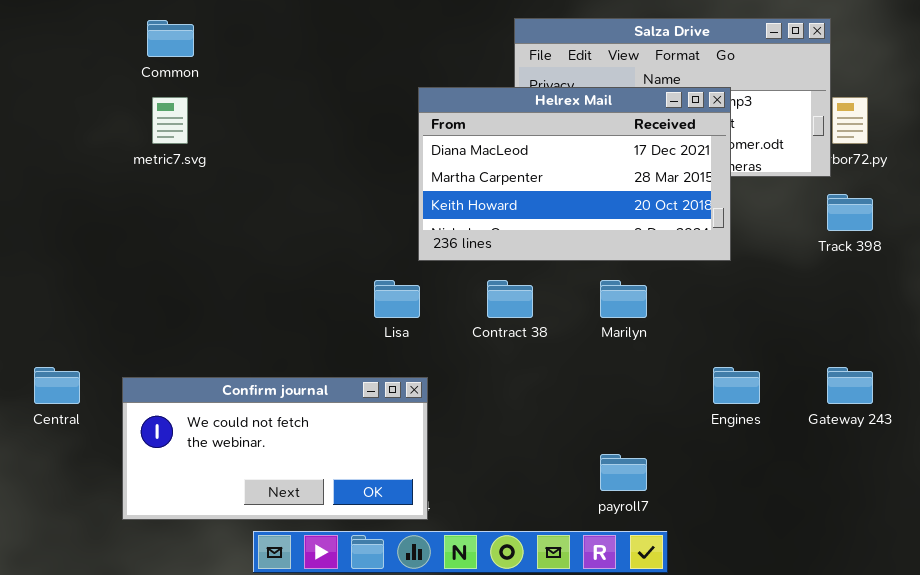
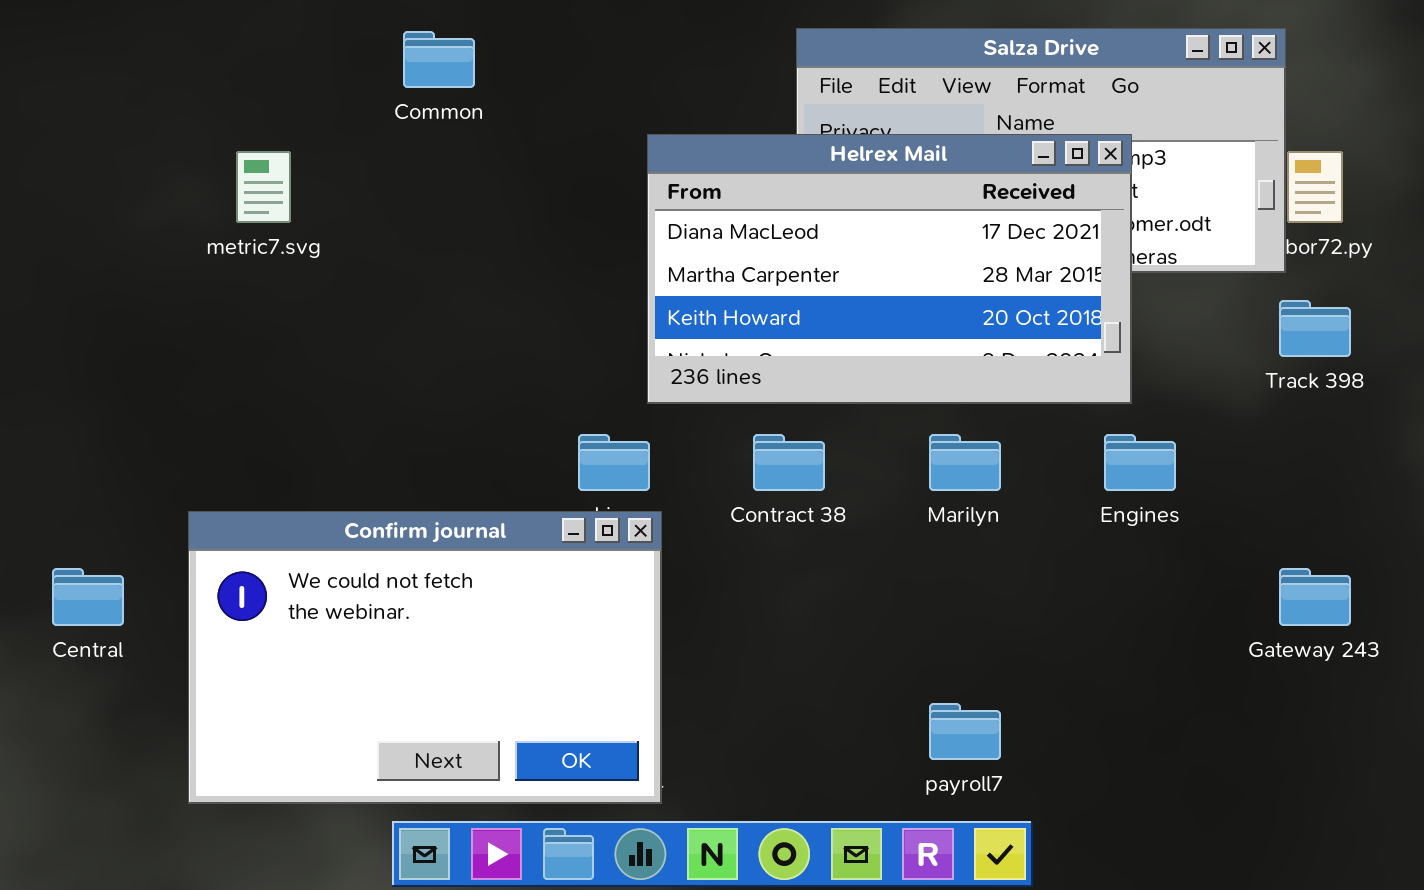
Common: [147,20,194,57] -> [403,31,475,88], moved
Engines: [713,367,760,404] -> [1104,434,1176,491], moved
Confirm journal: [122,377,428,520] -> [188,511,662,804], resized

